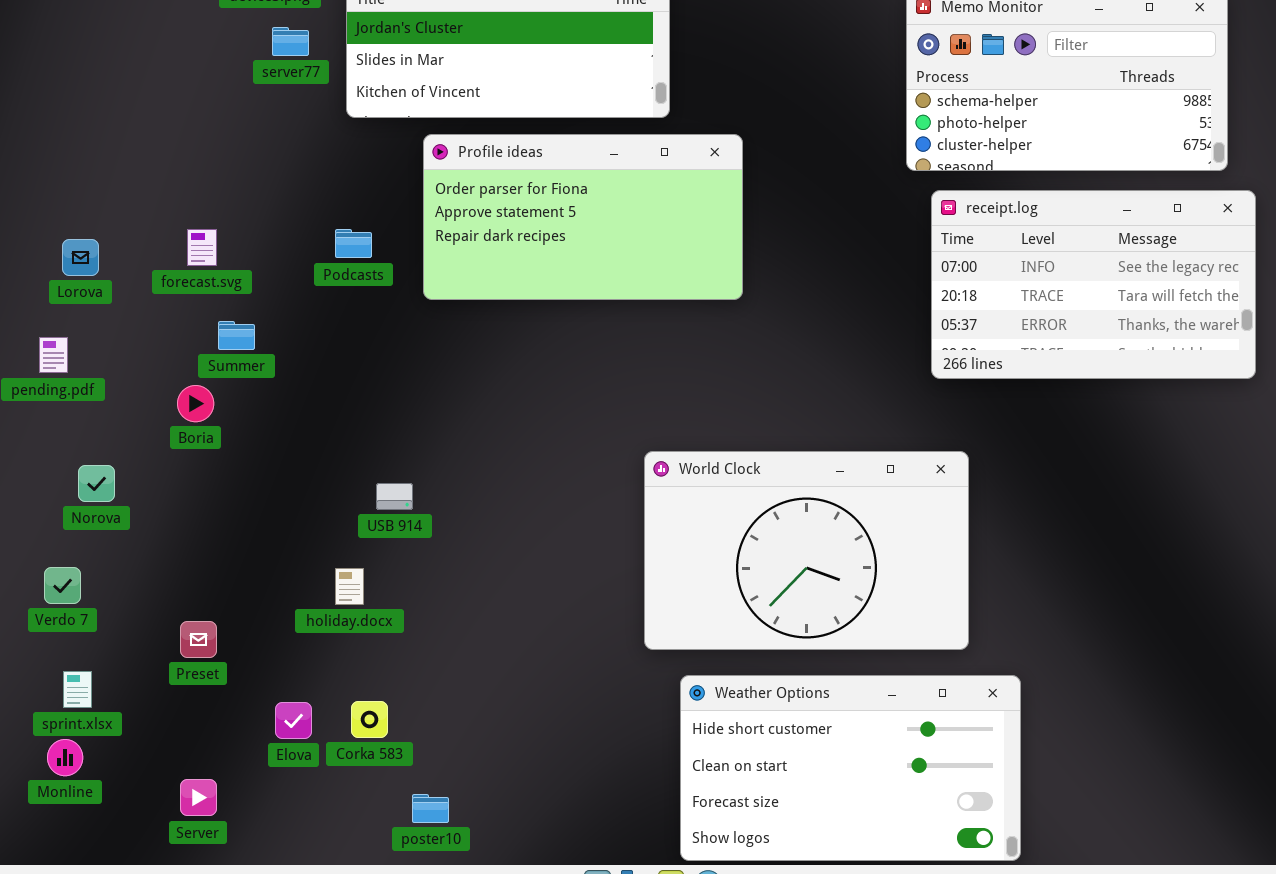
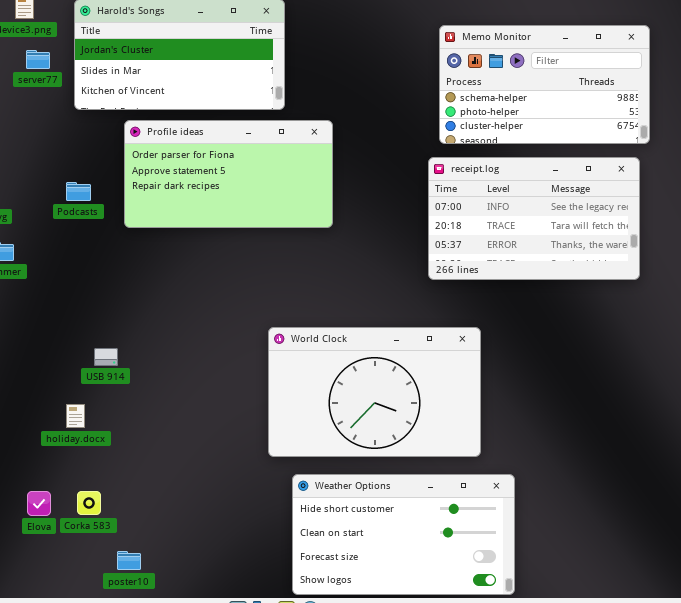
receipt.log: [931,190,1256,379] -> [428,157,640,280], moved

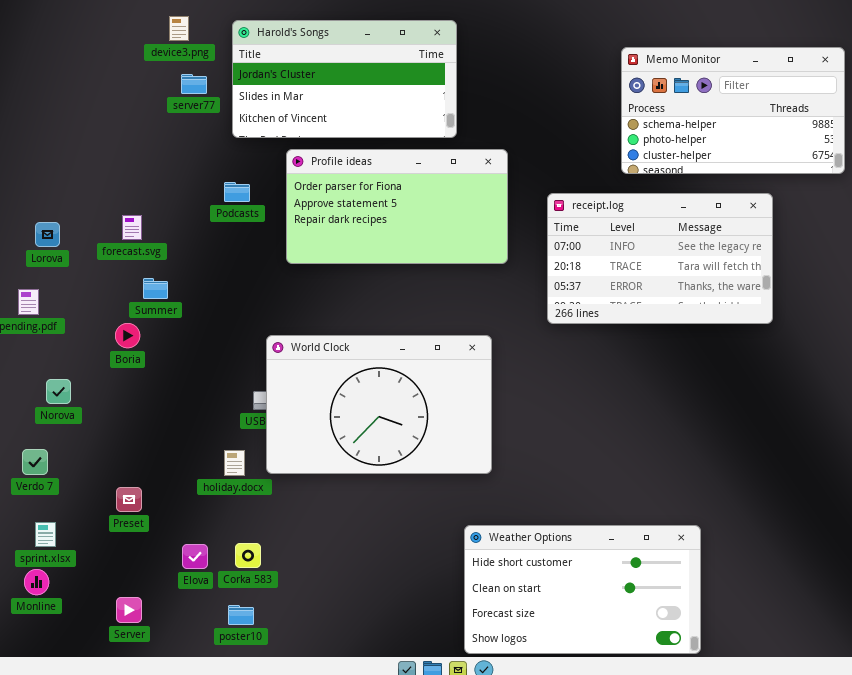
receipt.log: [428,157,640,280] -> [547,193,773,324], moved
Podcasts: [66,182,91,201] -> [224,182,250,202], moved
World Clock: [268,327,481,457] -> [266,335,492,474], moved
poster10: [117,551,141,570] -> [228,605,254,625], moved

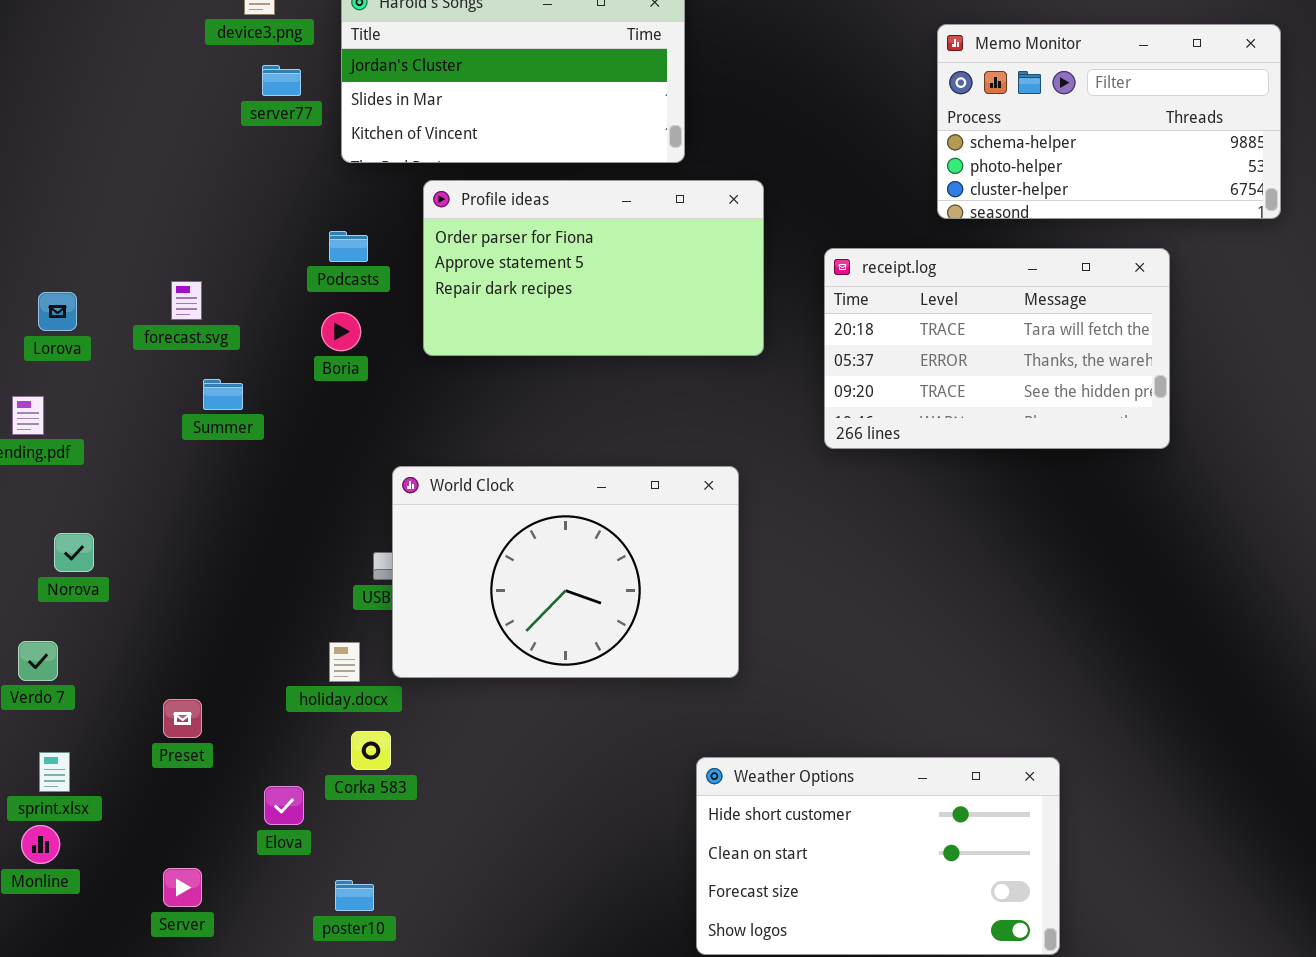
receipt.log: [547,193,773,324] -> [824,248,1170,449], scrolled down 1 row
Boria: [115,323,140,348] -> [321,312,361,351], moved
Corka 583: [235,543,261,568] -> [351,731,391,770], moved

